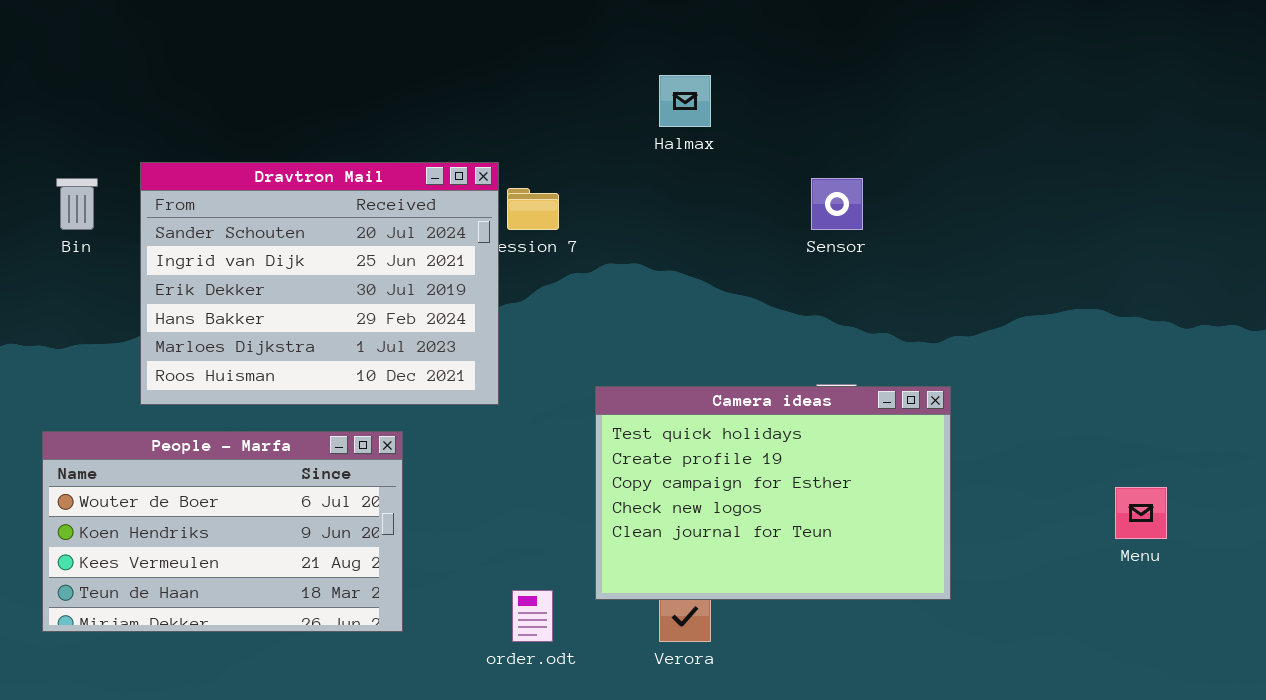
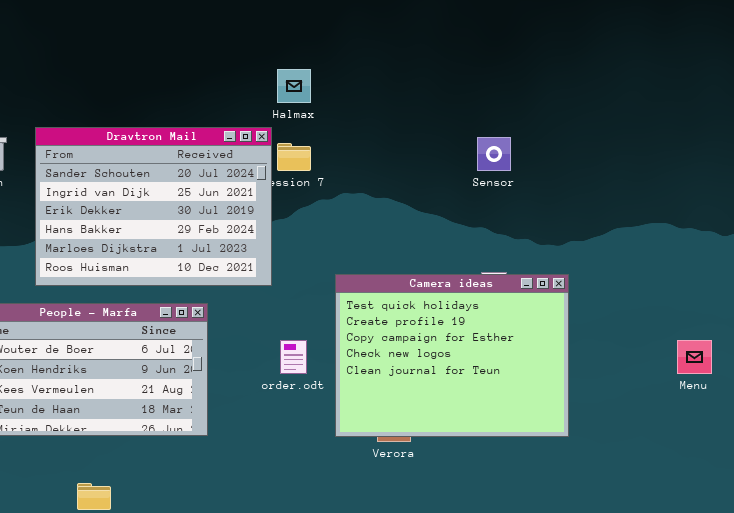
Halmax: [659,75,711,127] -> [277,69,311,103], moved
Camera ideas: [595,386,951,600] -> [335,274,569,437], resized
order.odt: [512,590,553,642] -> [280,340,307,374], moved

